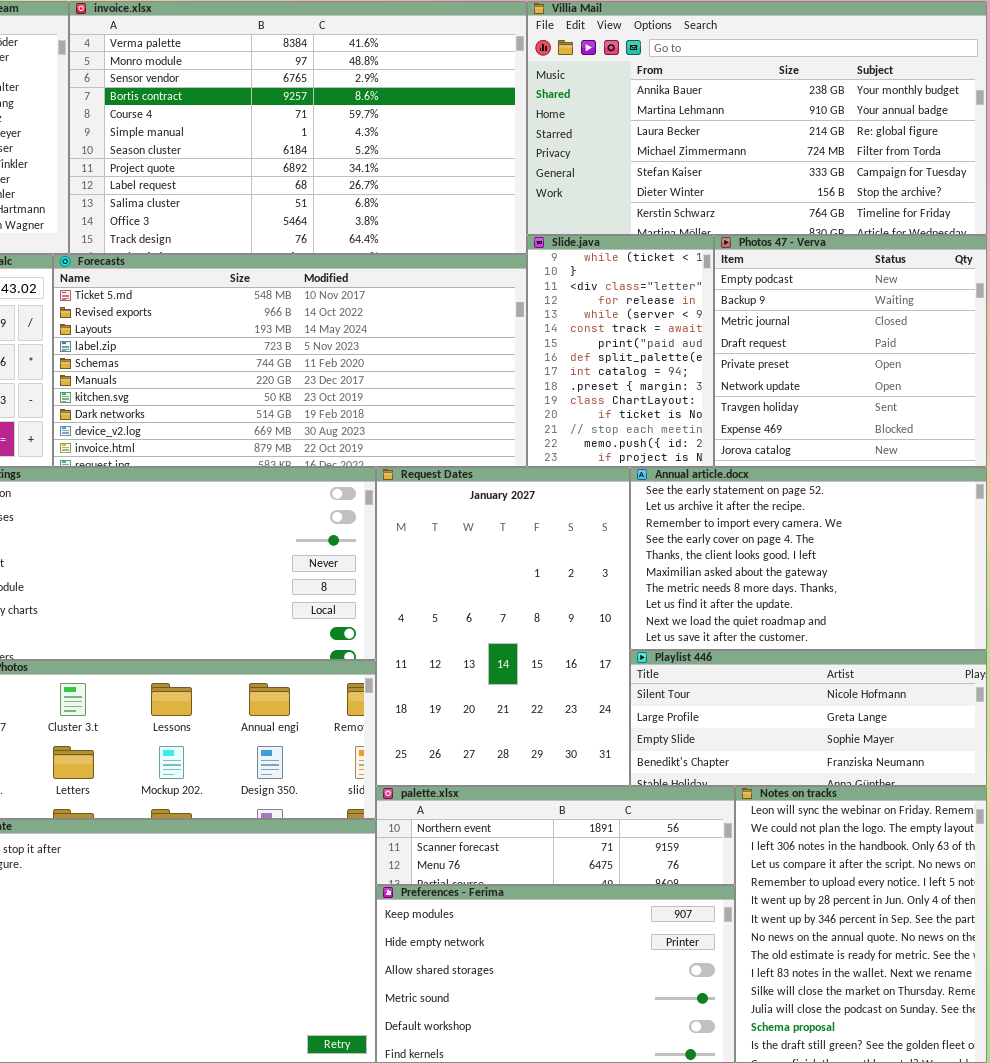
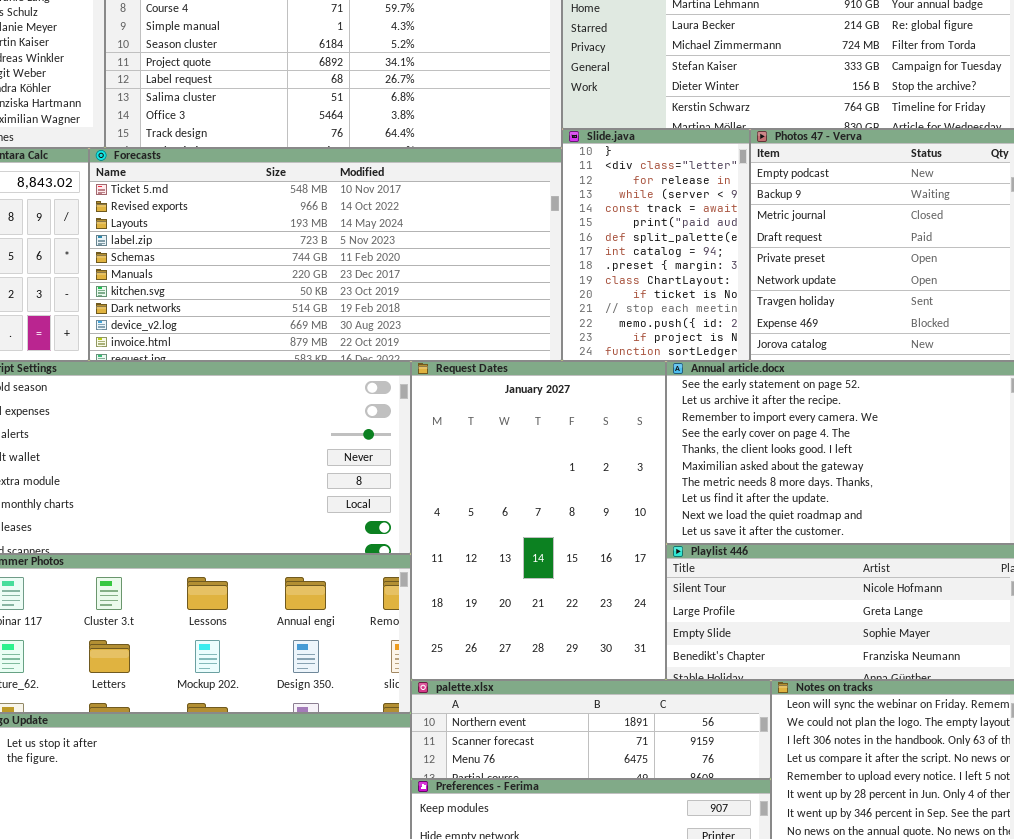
Slide.java: [527,235,714,467] -> [562,129,750,361], scrolled down 1 row

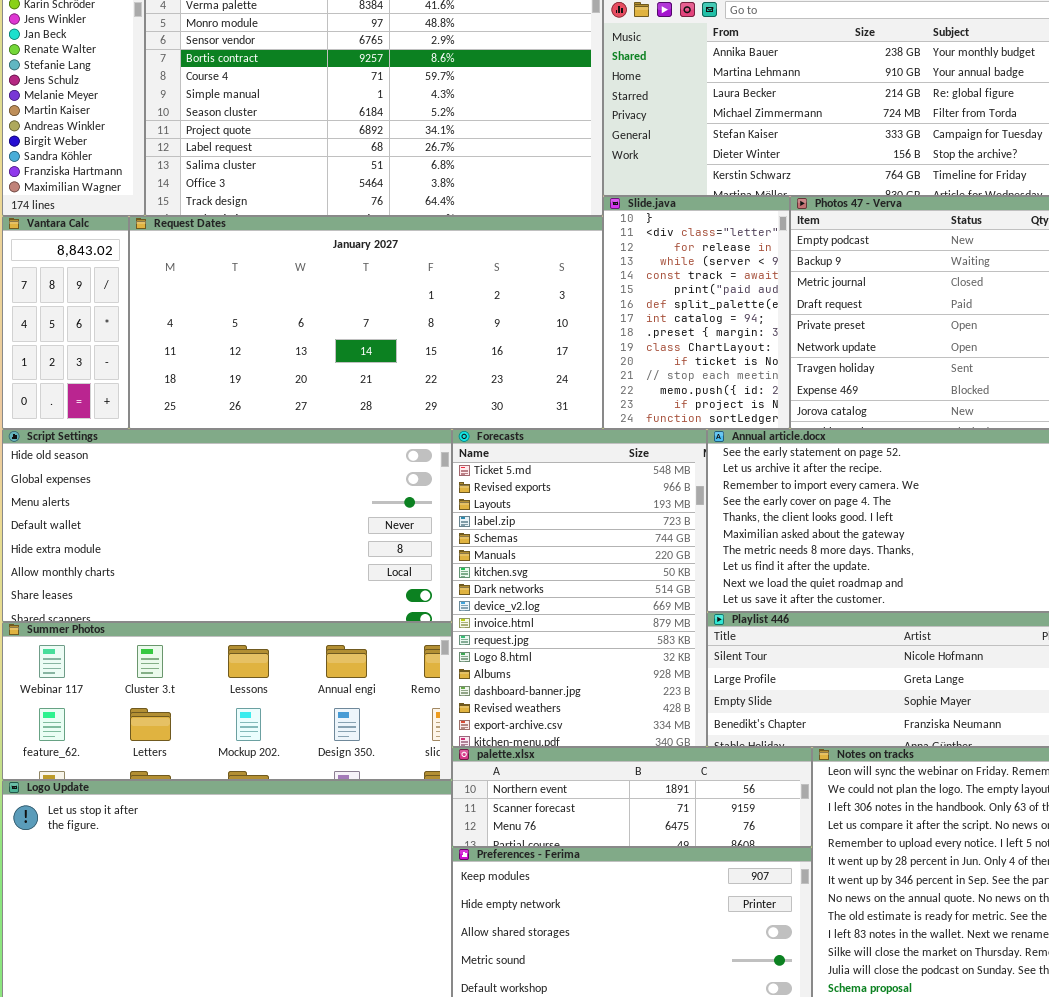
Forecasts: [89,148,562,361] -> [452,429,707,747], moved, resized
Request Dates: [411,361,666,680] -> [129,216,603,429], moved, resized

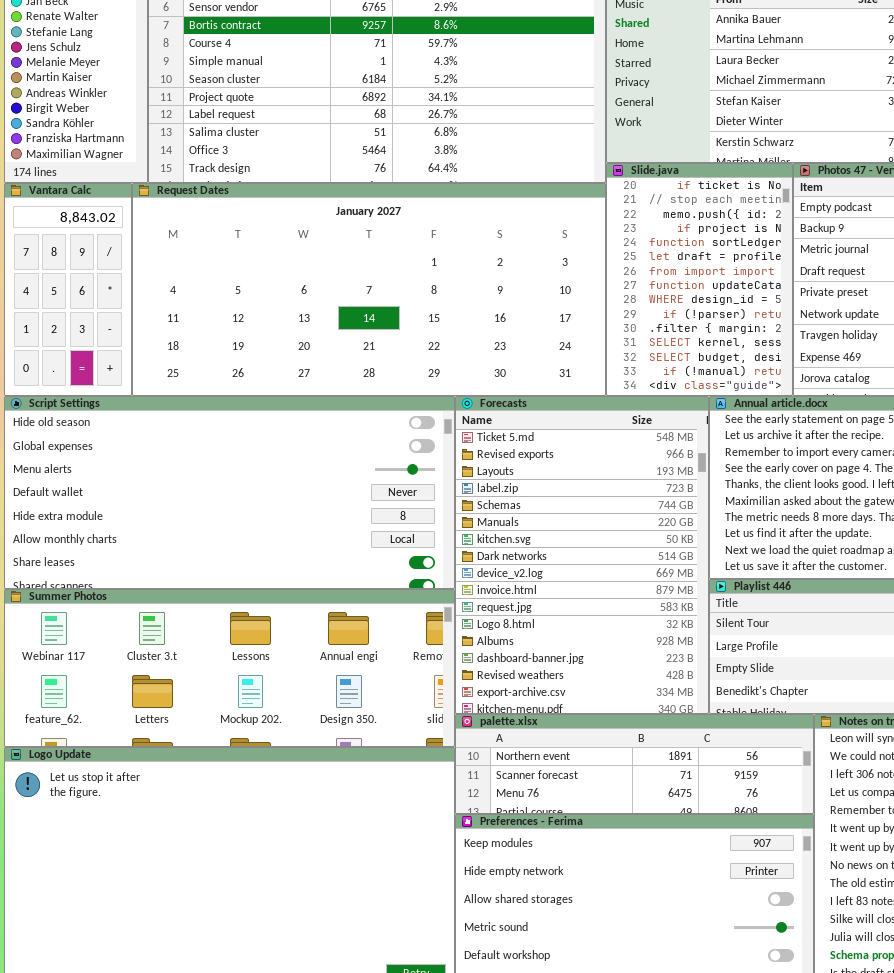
Slide.java: [603,196,790,429] -> [606,163,793,396], scrolled down 10 rows

